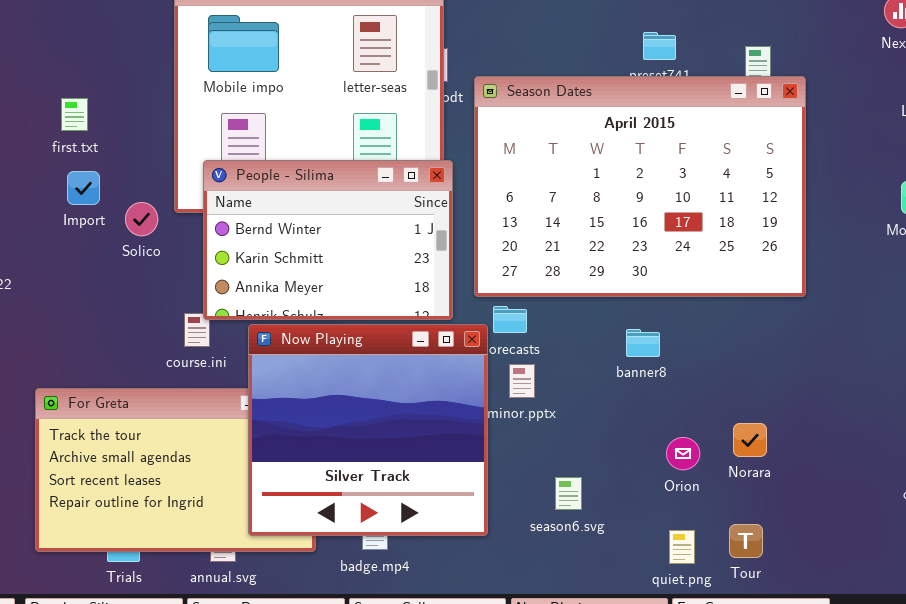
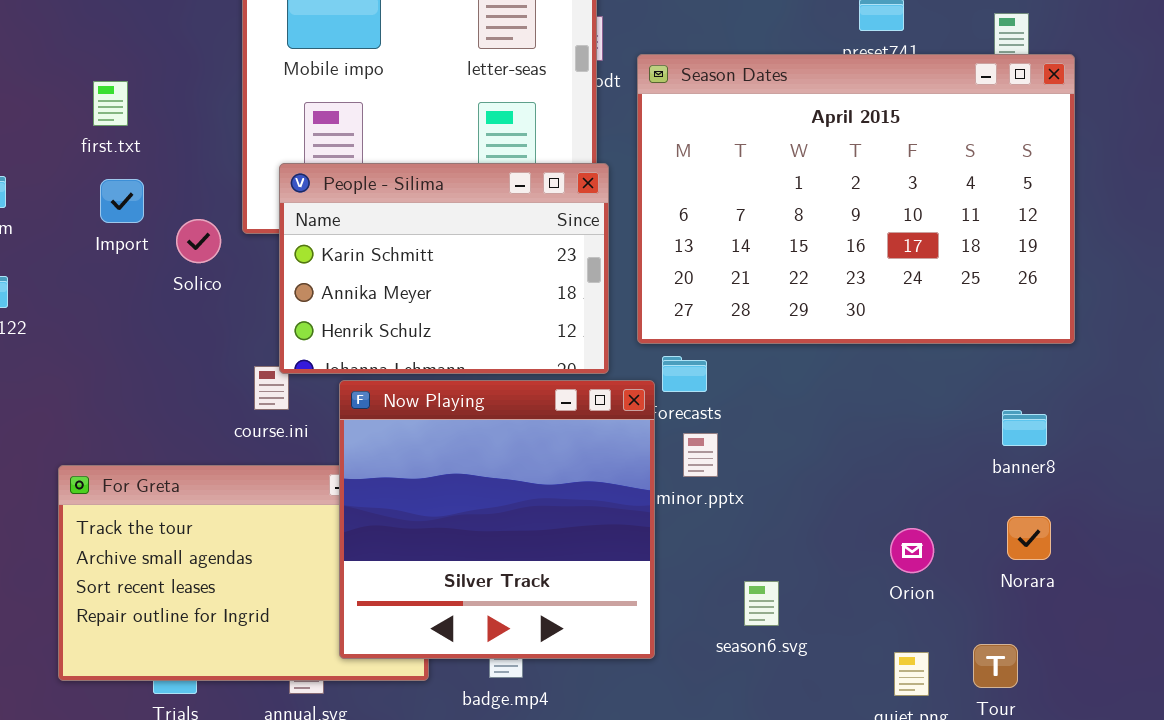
People - Silima: [203,160,453,320] -> [279,163,609,374], scrolled down 1 row
banner8: [626,329,660,357] -> [1002,410,1047,446], moved
Norara: [733,423,767,457] -> [1007,516,1051,560], moved

